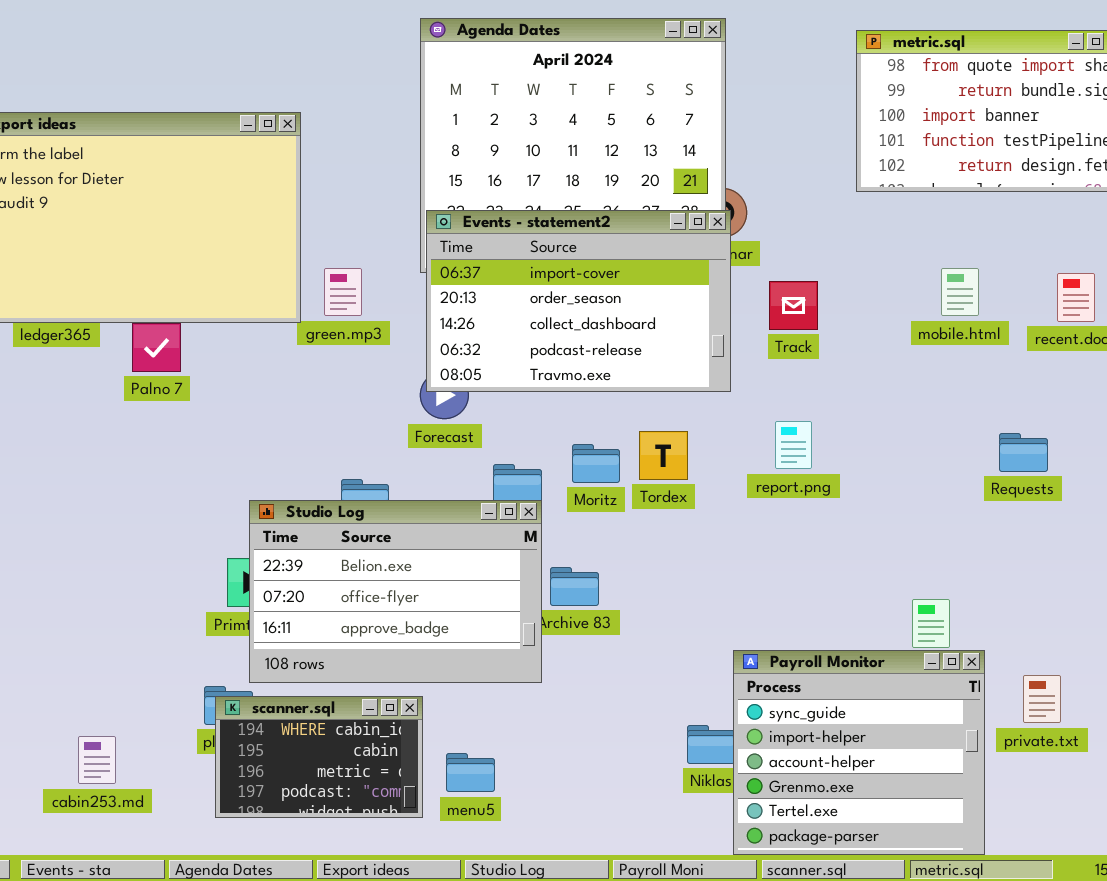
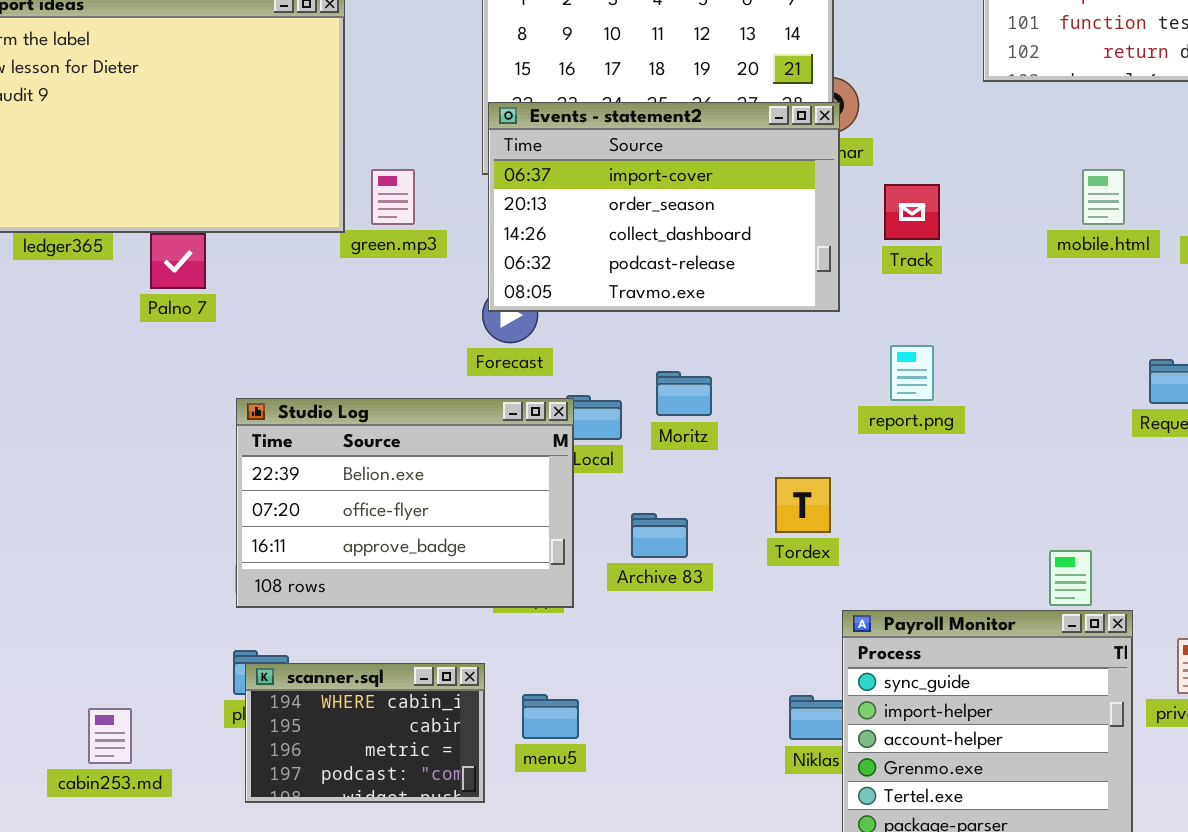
Tordex: [639,431,688,480] -> [775,477,831,533], moved
Studio Log: [249,500,542,683] -> [236,398,574,608], moved
menu5: [446,753,495,792] -> [522,694,579,739], moved

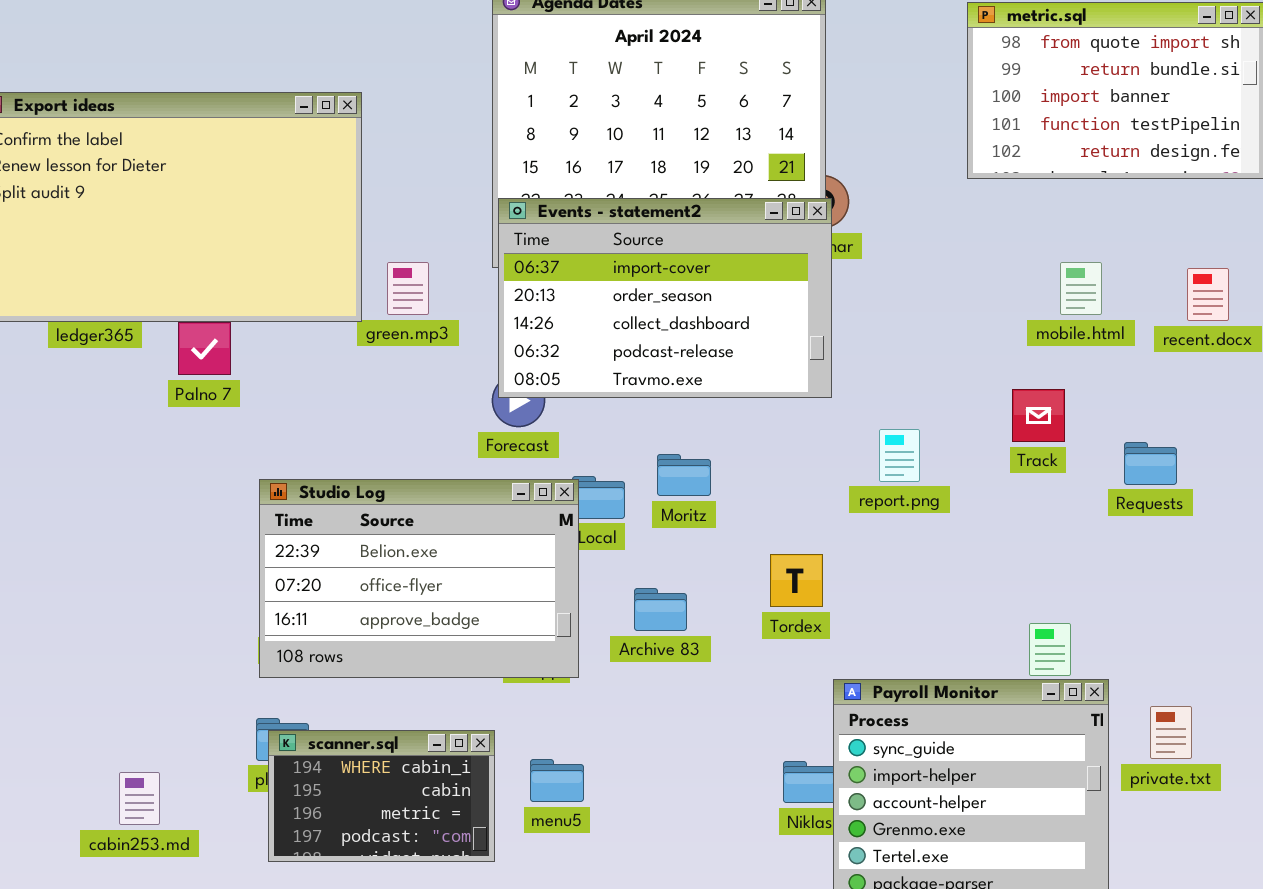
Track: [884,184,940,240] -> [1012,389,1065,442], moved

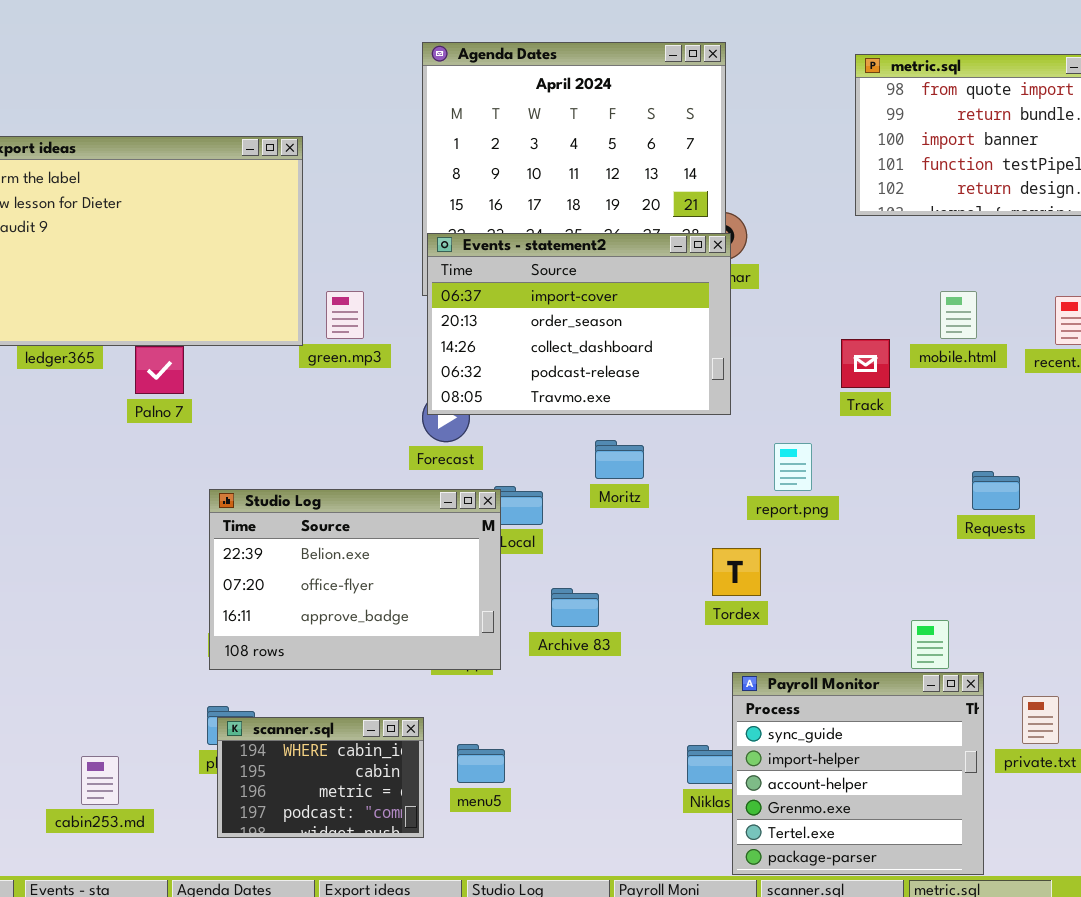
Track: [1012,389,1065,442] -> [841,339,890,388], moved
Requests: [1124,442,1177,485] -> [972,471,1020,510], moved
Moritz: [657,454,711,496] -> [595,440,644,479], moved
Tordex: [770,554,823,607] -> [712,548,761,596], moved

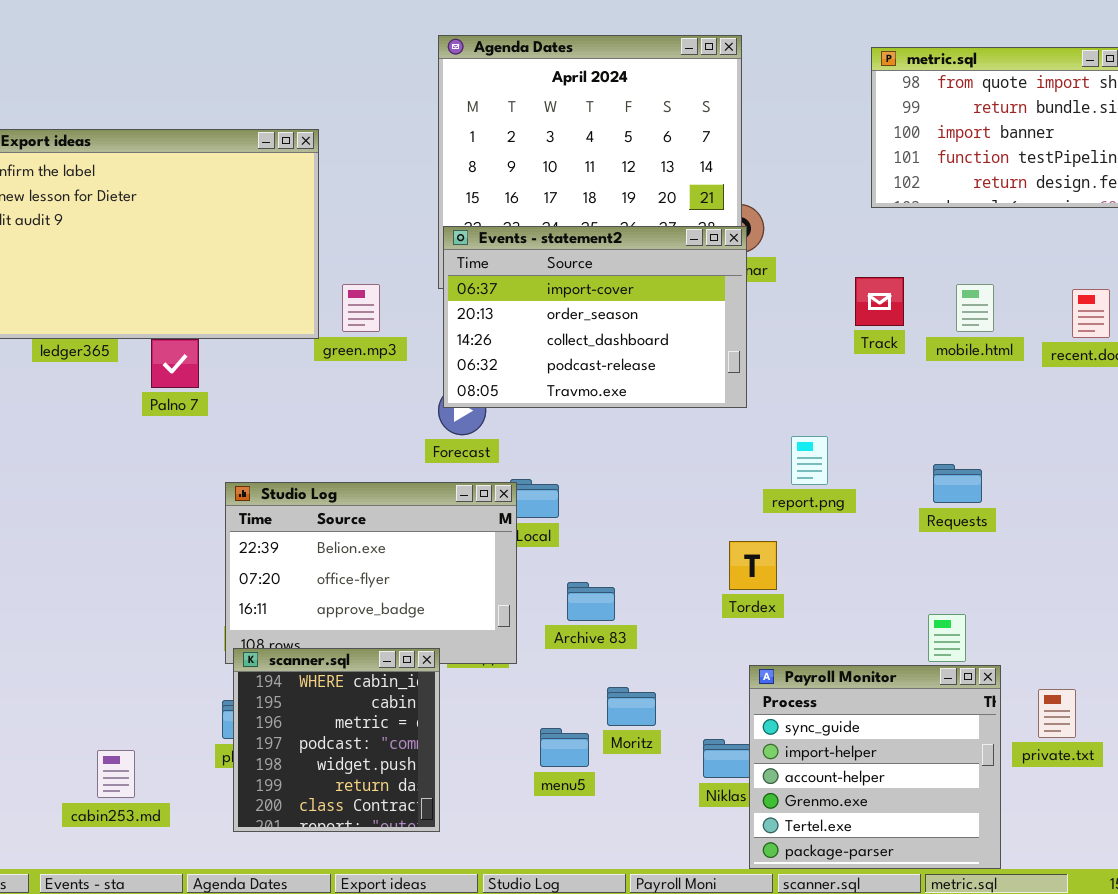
Track: [841,339,890,388] -> [855,277,904,326], moved
Moritz: [595,440,644,479] -> [607,687,656,726], moved
Requests: [972,471,1020,510] -> [933,464,982,503], moved
scanner.sql: [217,717,424,838] -> [233,648,440,832], resized
menu5: [457,744,505,783] -> [540,728,589,767], moved

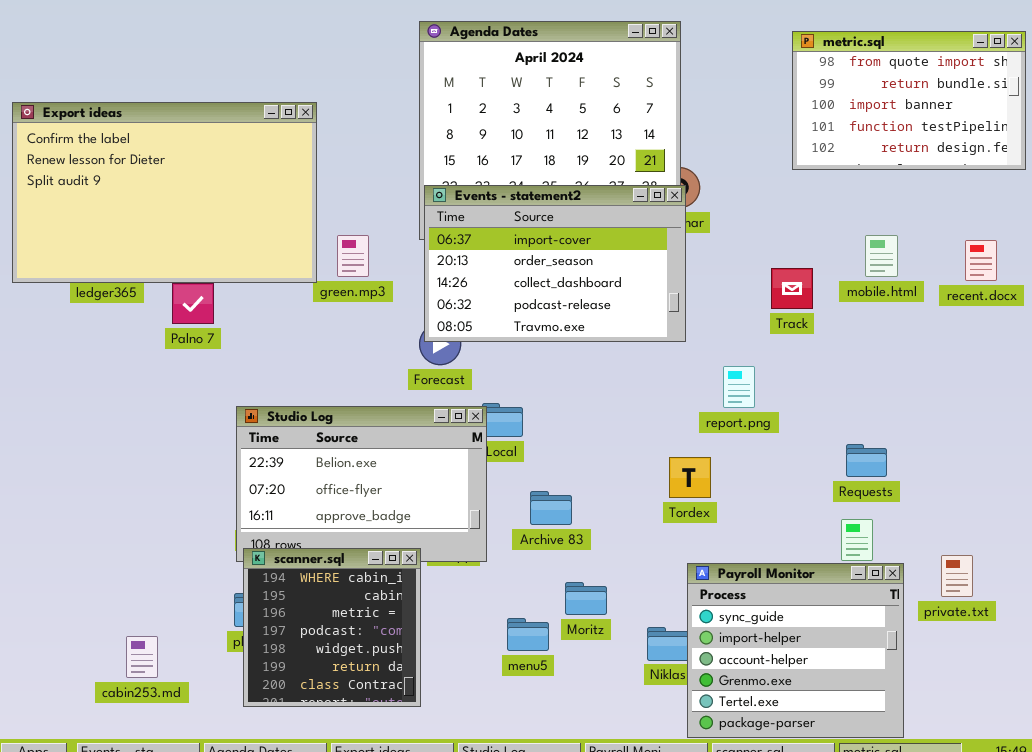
Track: [855,277,904,326] -> [771,268,813,309], moved
Requests: [933,464,982,503] -> [846,444,887,477], moved
private.txt: [1038,689,1076,738] -> [941,555,973,597], moved

